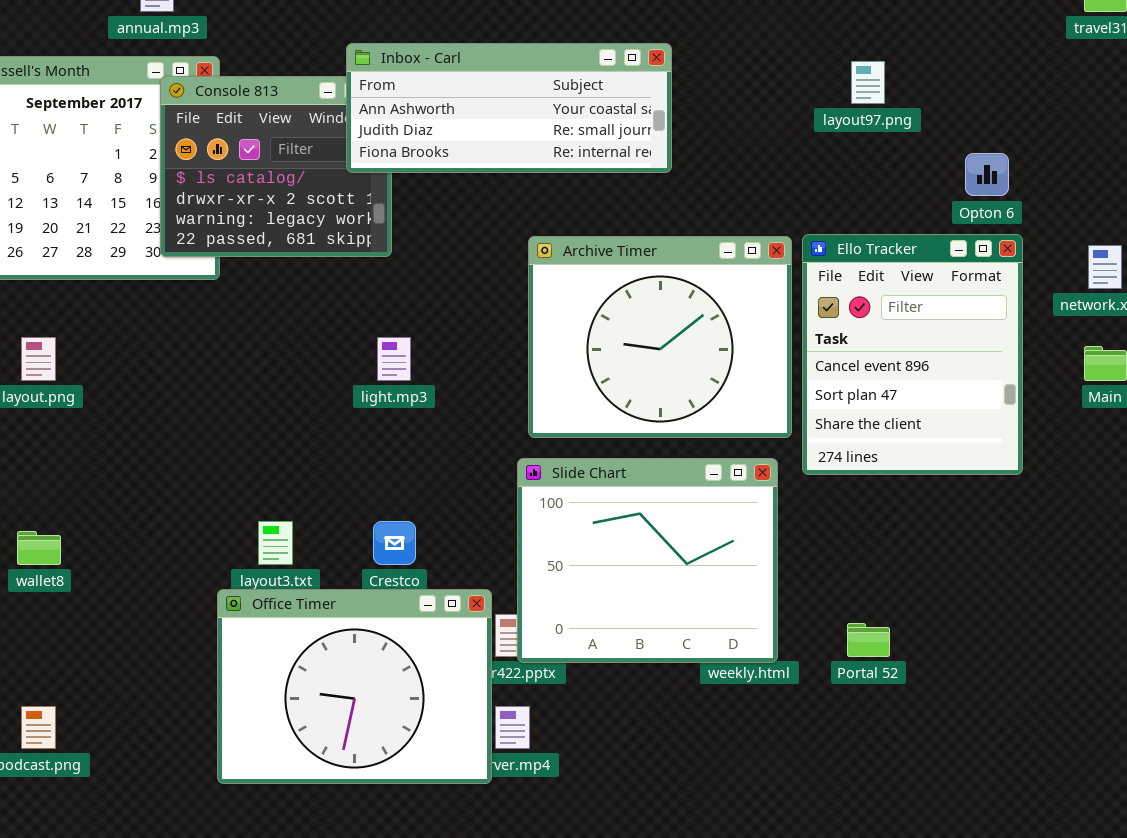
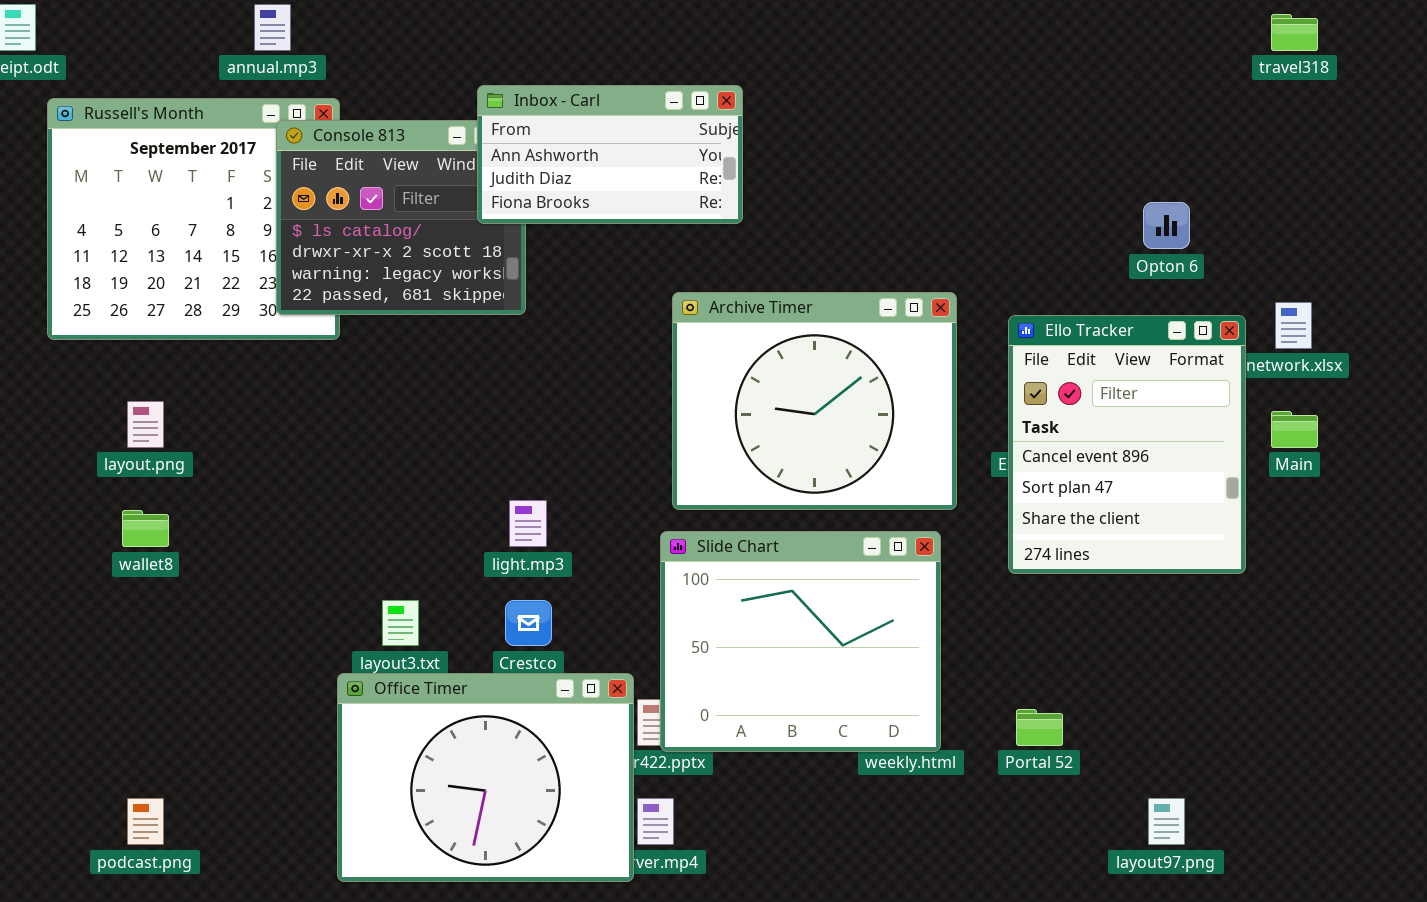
Inbox - Carl: [346,43,672,173] -> [477,85,743,224], resized
layout97.png: [851,61,885,104] -> [1148,798,1185,845], moved
Ello Tracker: [802,234,1023,475] -> [1008,315,1246,574], moved
light.mp3: [377,337,411,381] -> [509,500,547,547], moved
wallet8: [17,531,61,565] -> [122,510,169,547], moved

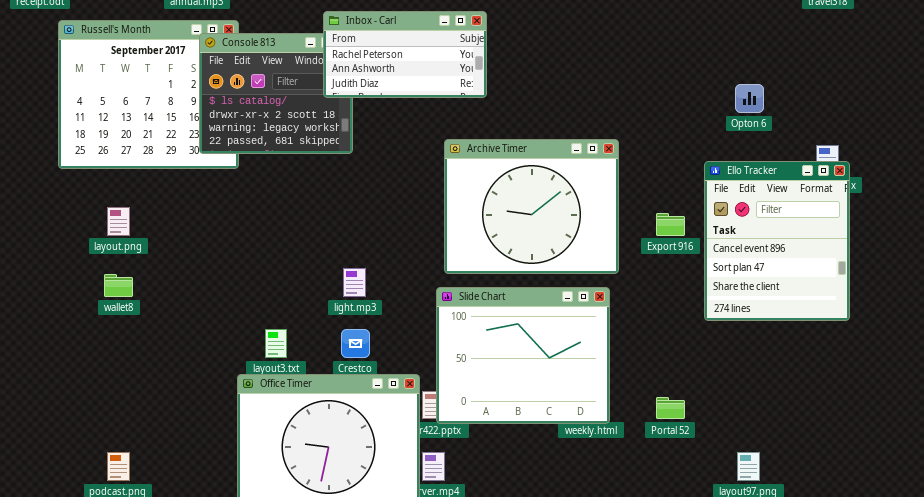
Inbox - Carl: [477,85,743,224] -> [323,11,487,98], scrolled up 1 row
Ello Tracker: [1008,315,1246,574] -> [704,161,850,321], moved

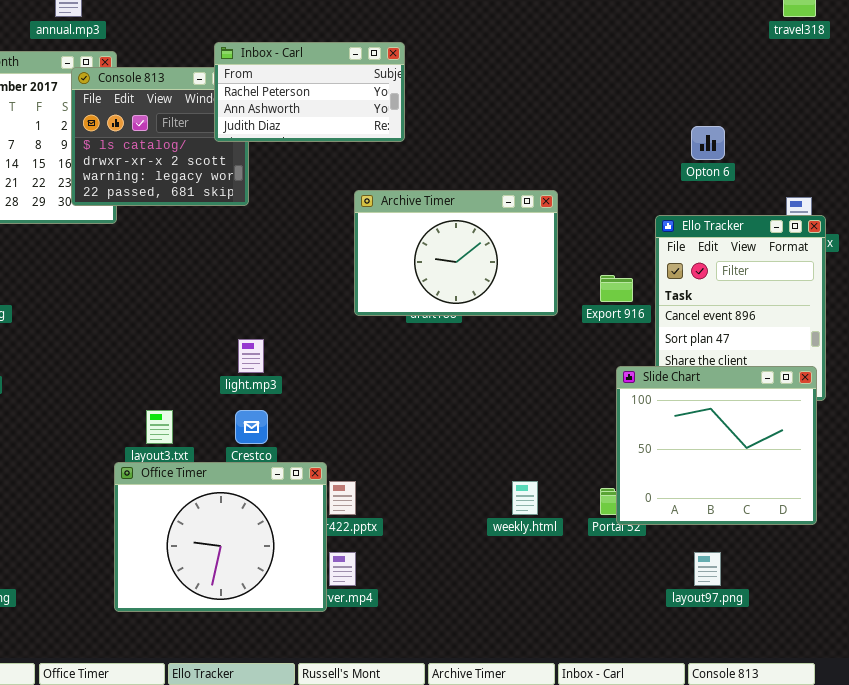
Archive Timer: [444,139,619,274] -> [354,190,558,316], resized
Slide Chart: [436,287,610,424] -> [616,366,817,525], moved

